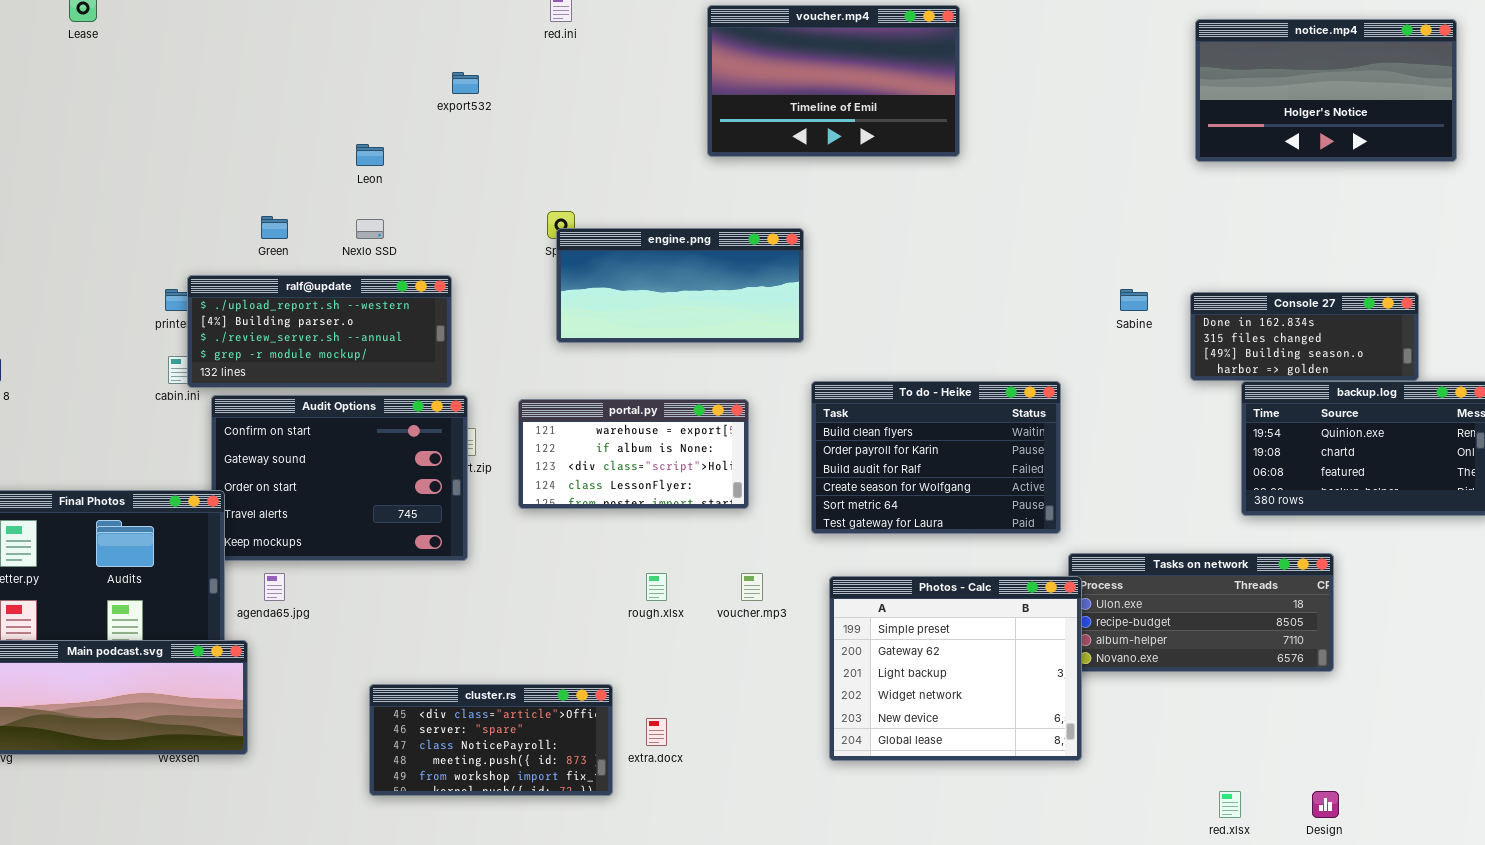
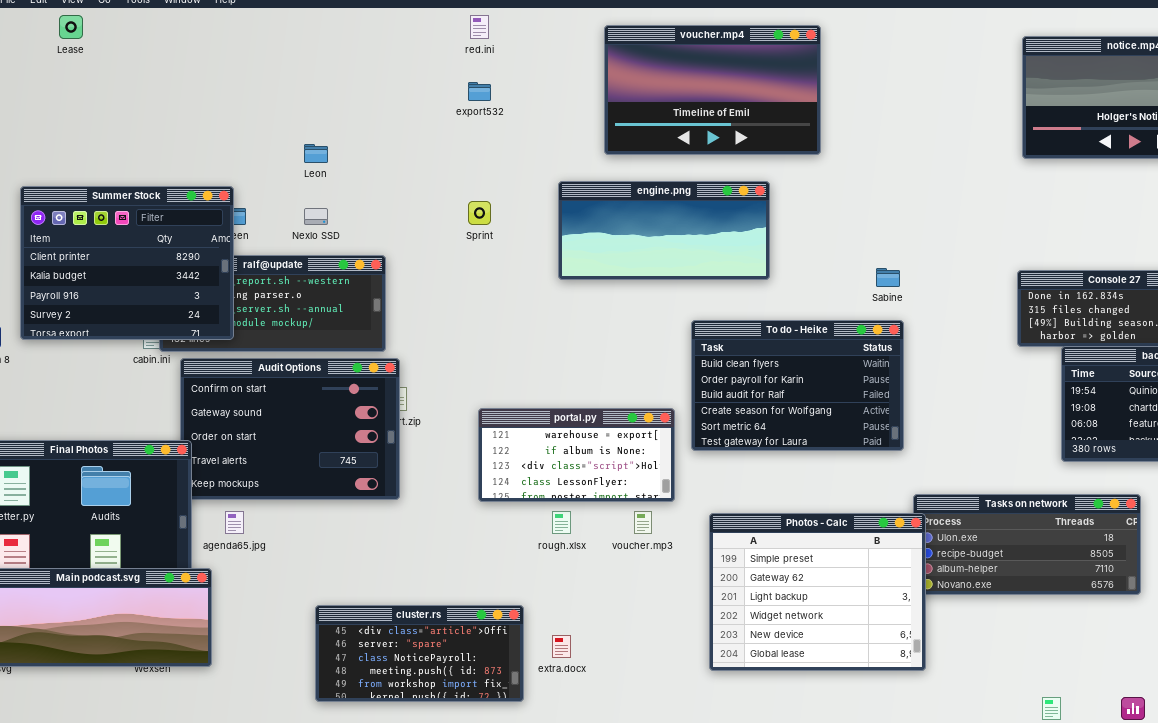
export532: [452,72,479,94] -> [468,82,491,101], moved
Summer Stock: none -> [20,186,234,340], opened
engine.png: [556,228,804,343] -> [558,181,770,280], moved
Sabine: [1120,289,1148,311] -> [876,268,900,287], moved
To do - Heike: [811,381,1061,534] -> [691,320,904,451], moved
portal.py: [518,399,749,509] -> [478,408,675,502], moved

